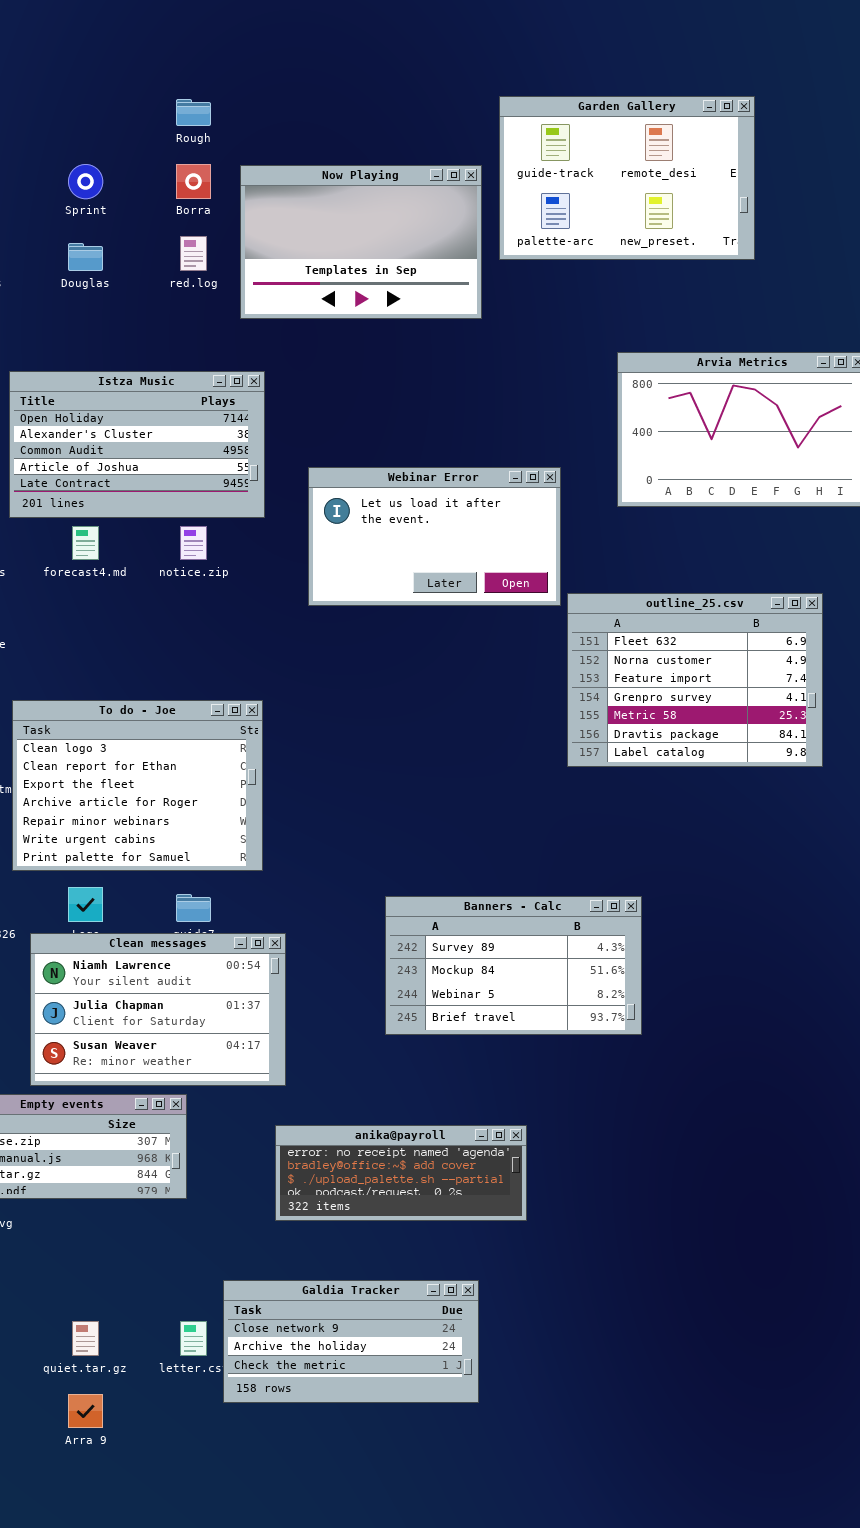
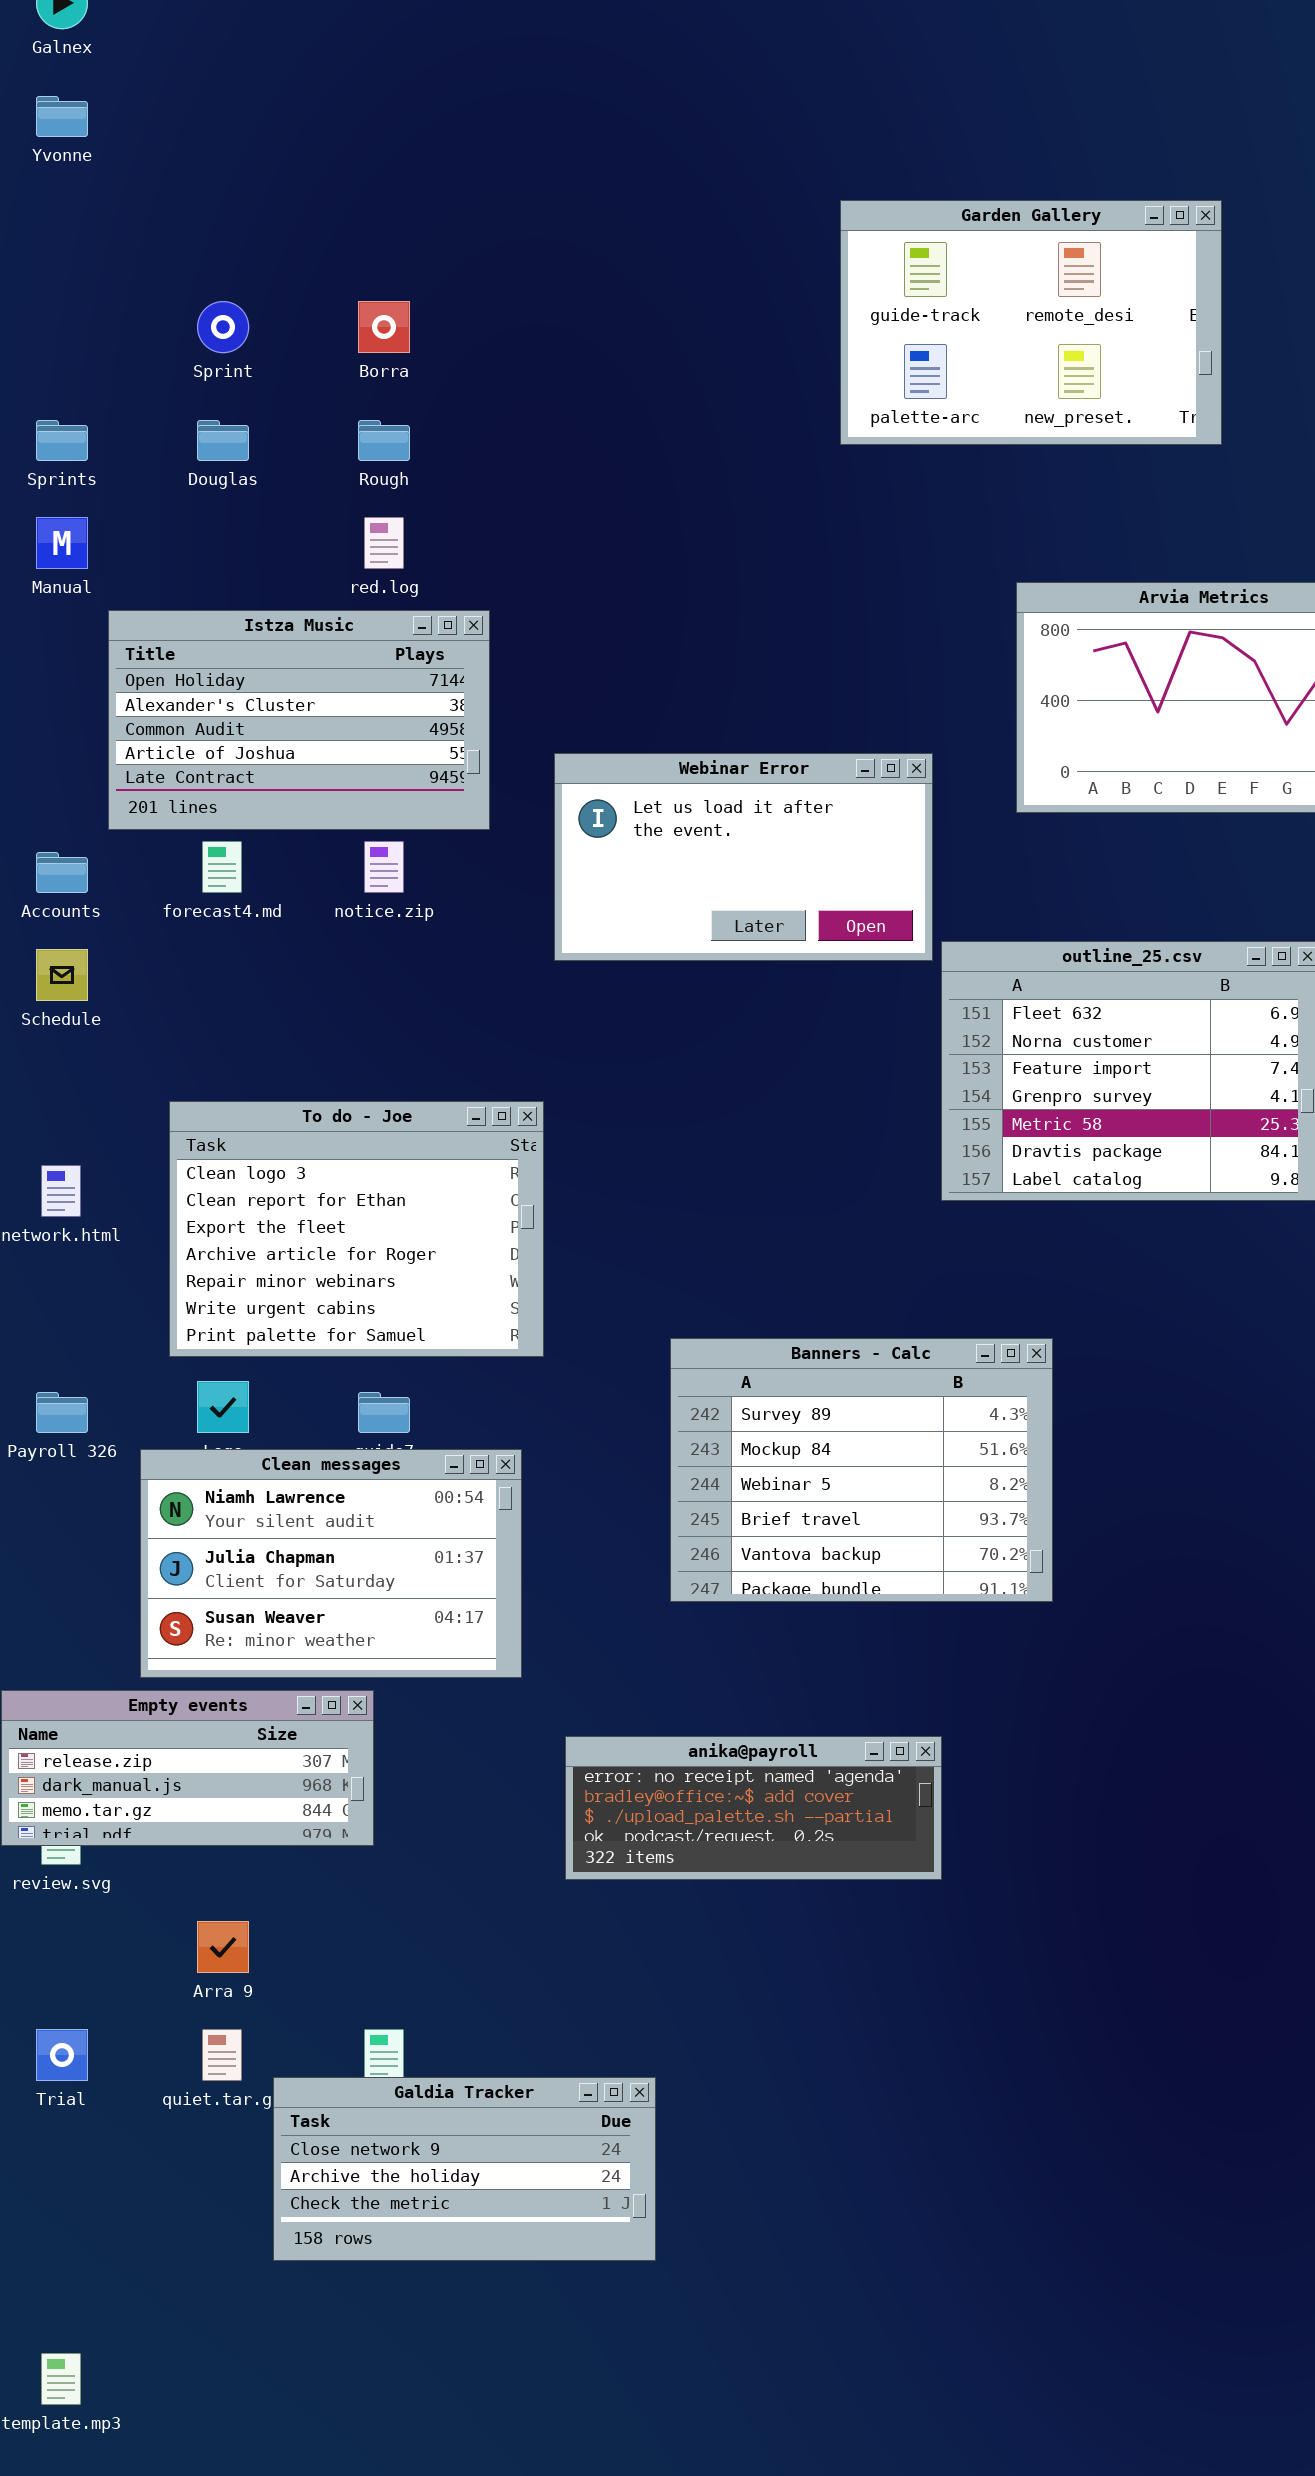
Rough: [176,99,211,126] -> [358,420,410,461], moved
Now Playing: [240,165,482,319] -> none, closed
red.log: [180,236,207,271] -> [364,517,404,569], moved
To do - Joe: [12,700,263,871] -> [169,1101,544,1357], moved
Banners - Calc: [385,896,642,1035] -> [670,1338,1053,1602], resized
anika@payroll: [275,1125,527,1221] -> [565,1736,942,1880], moved
Galdia Tracker: [223,1280,479,1403] -> [273,2077,656,2261], moved
Arra 9: [68,1394,103,1428] -> [197,1921,249,1973], moved

